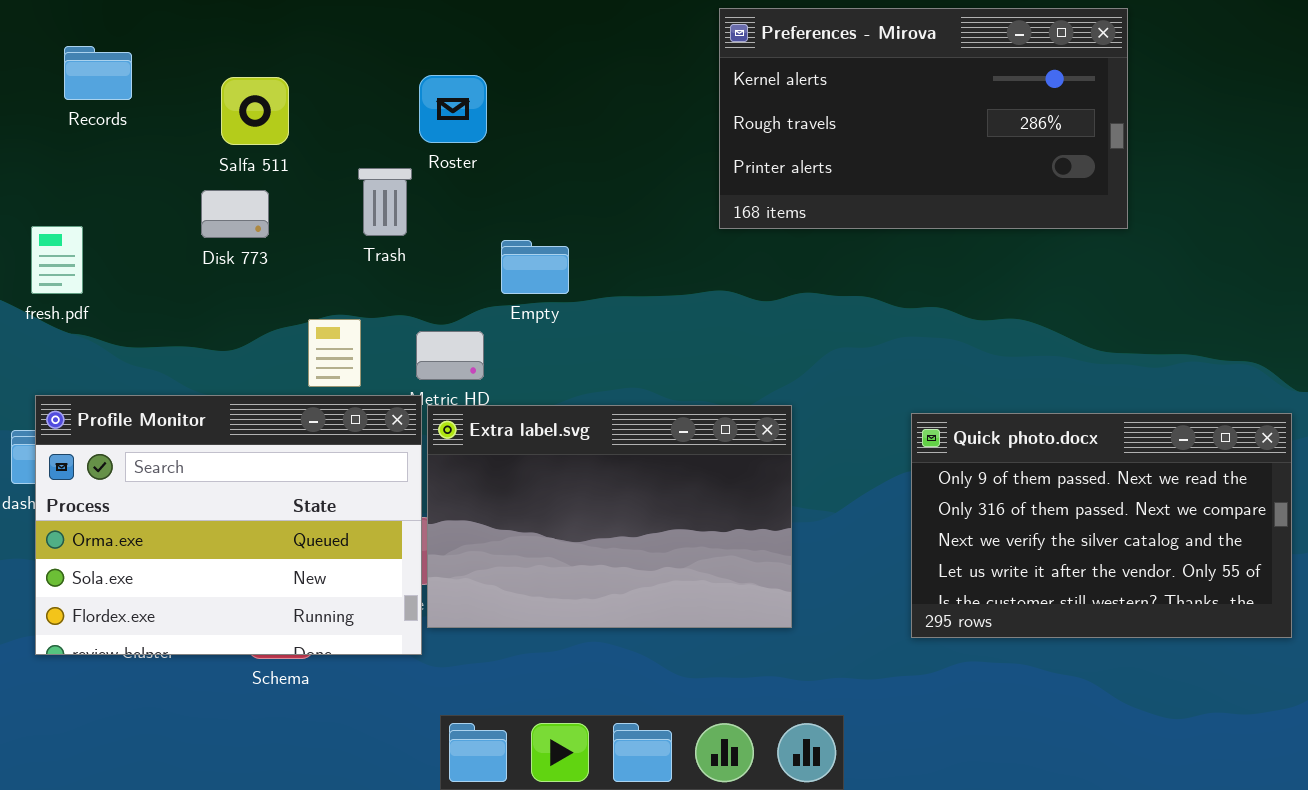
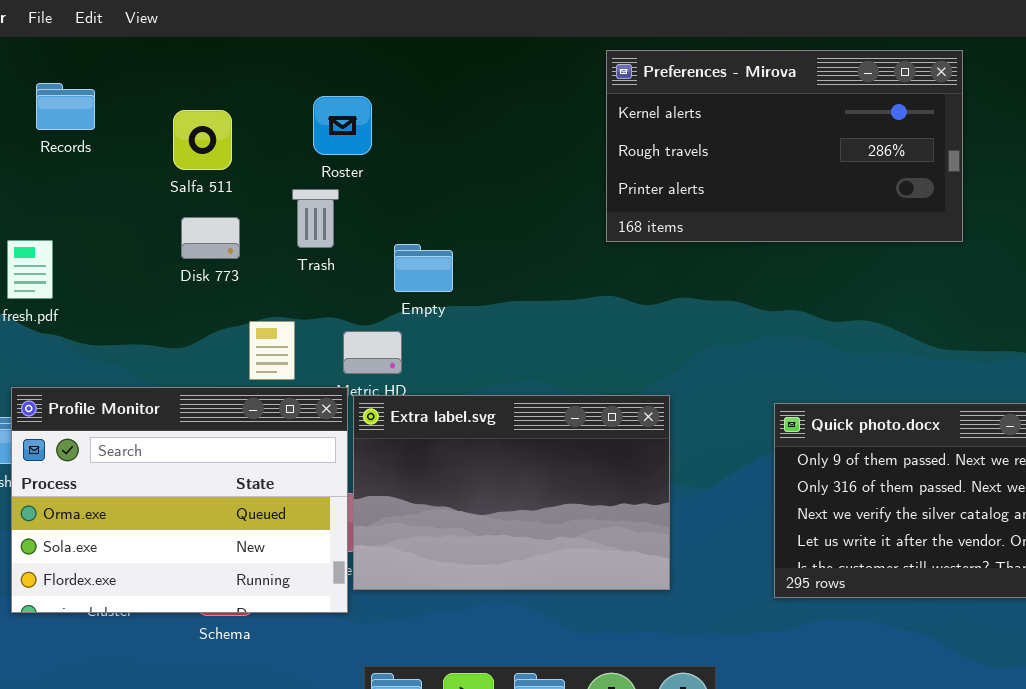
Roster: [419,75,487,143] -> [313,96,372,155], moved
Disk 773: [201,190,269,238] -> [181,217,240,259], moved
Empty: [501,240,569,294] -> [394,244,453,292], moved

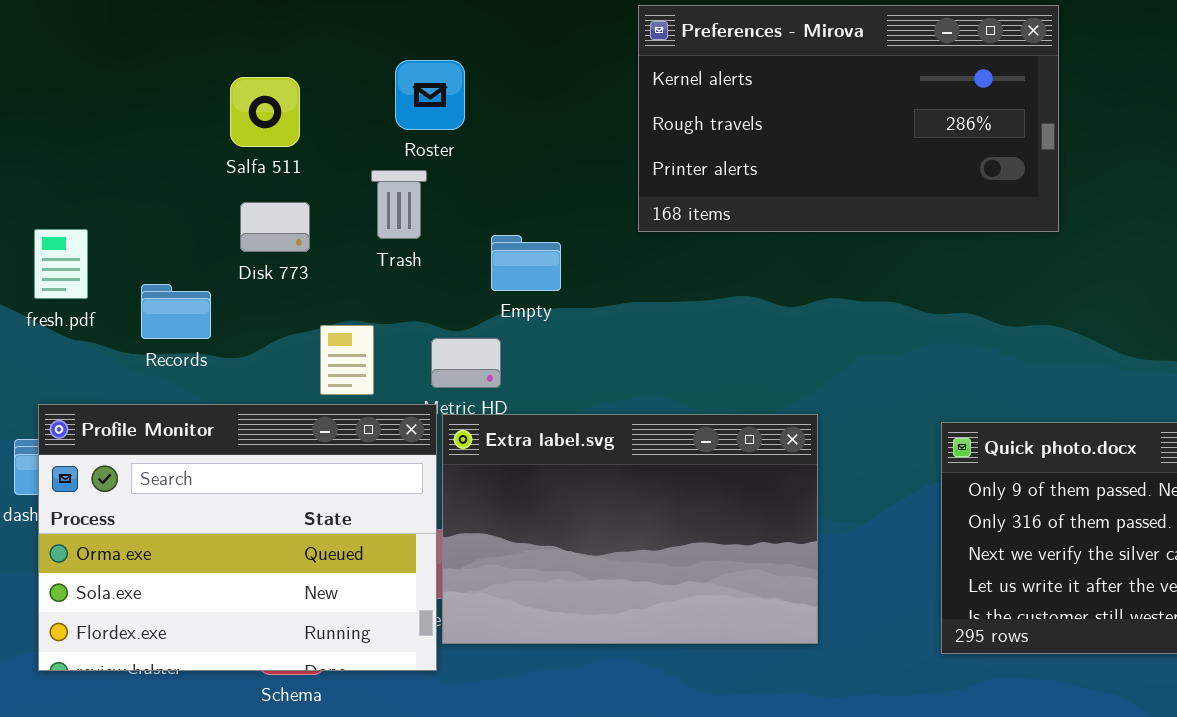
Preferences - Mirova: [606,50,963,242] -> [638,5,1059,232], moved
Records: [36,83,95,130] -> [141,284,211,339], moved

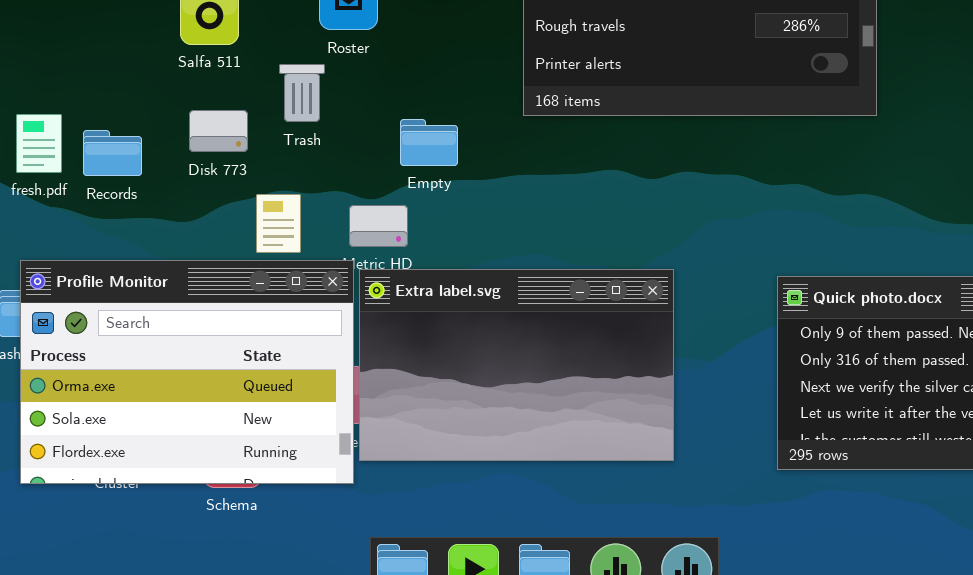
Trash: [371,170,427,239] -> [279,64,325,122], moved
Disk 773: [240,202,310,252] -> [189,110,248,152], moved
Records: [141,284,211,339] -> [83,130,142,176], moved

